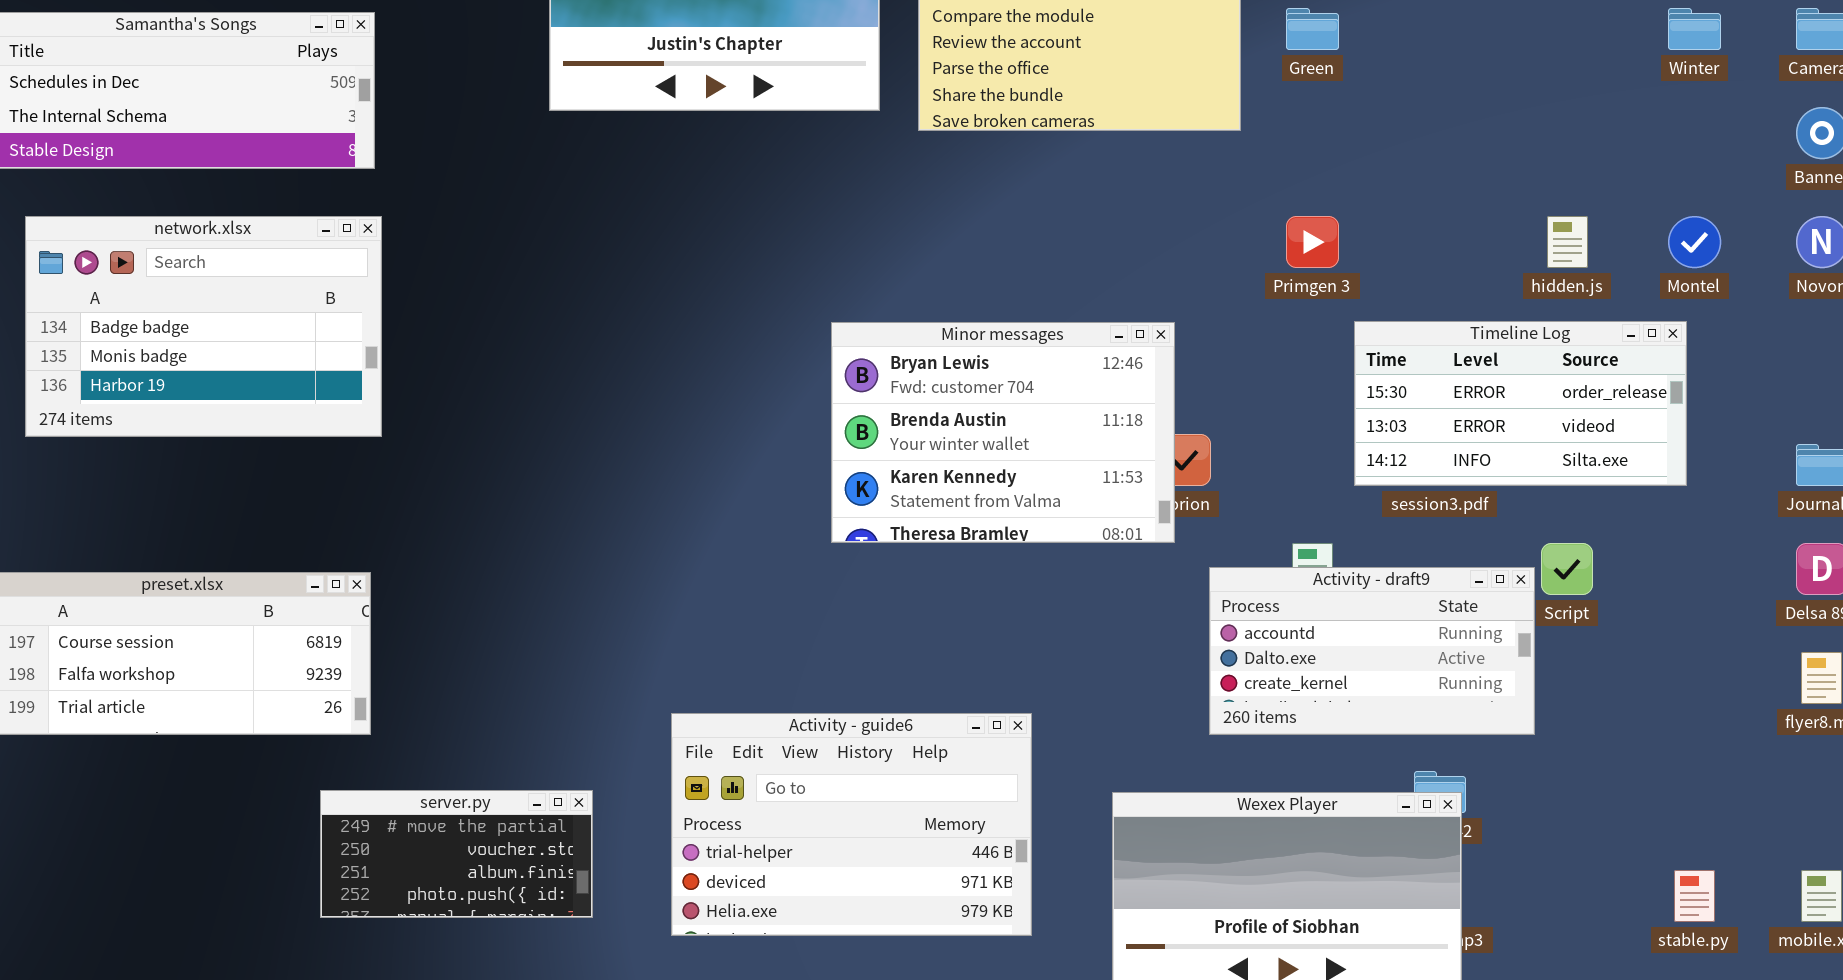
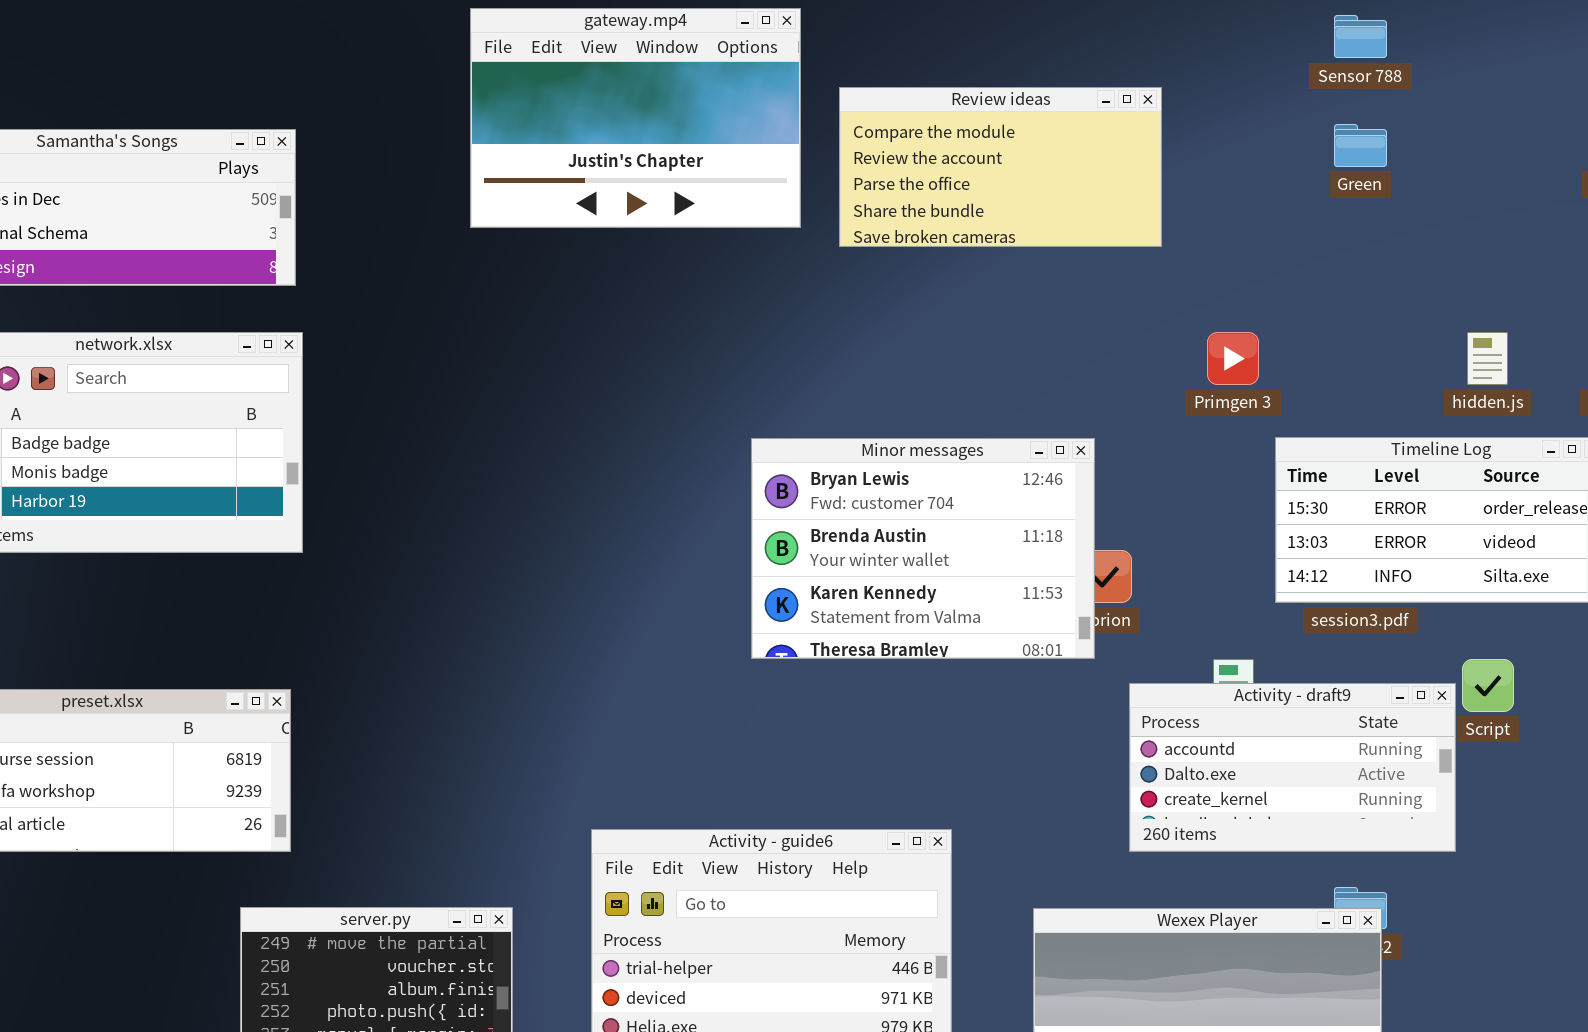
Green: [1286,8,1339,50] -> [1334,124,1387,167], moved

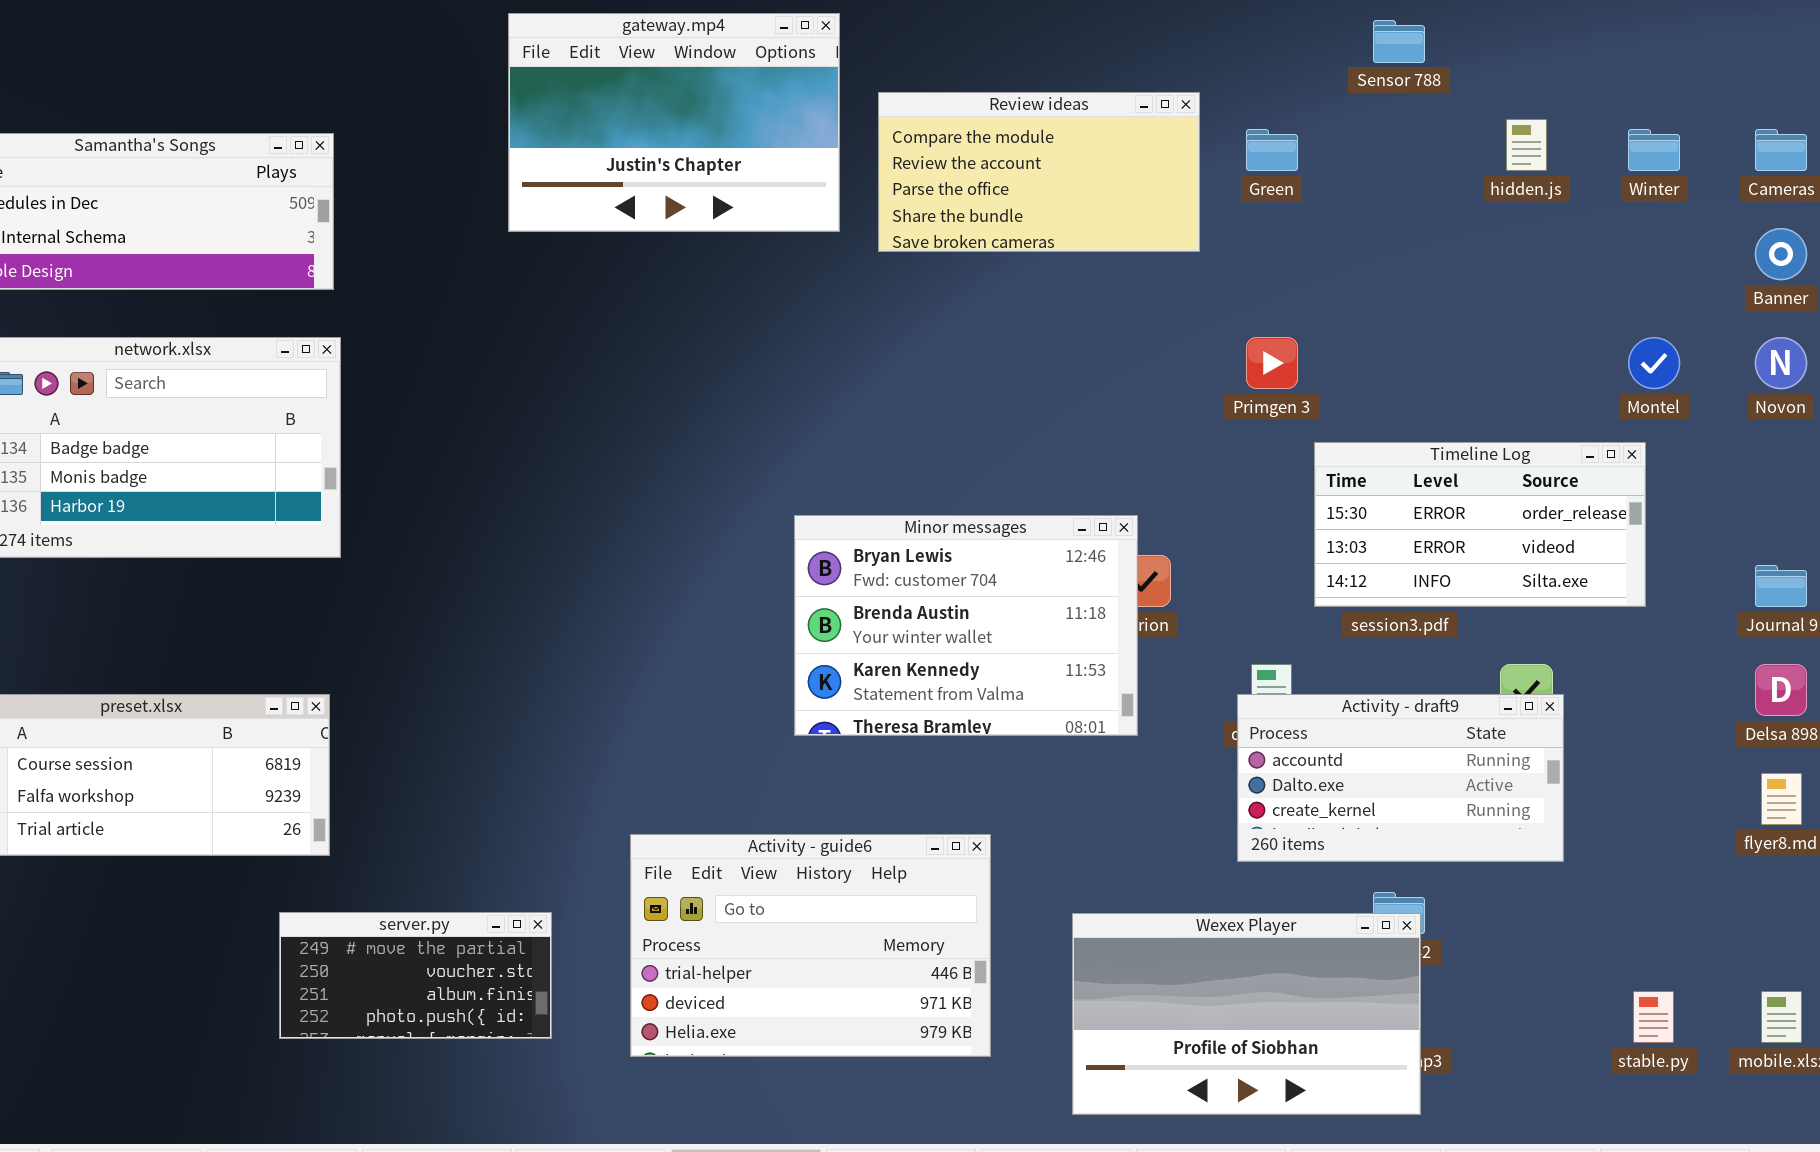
Green: [1334,124,1387,167] -> [1246,129,1298,171], moved
hidden.js: [1467,332,1508,385] -> [1506,119,1547,171], moved
Minor messages: [751,438,1095,659] -> [794,515,1138,736], moved
Activity - draft9: [1129,683,1456,852] -> [1237,694,1564,862], moved

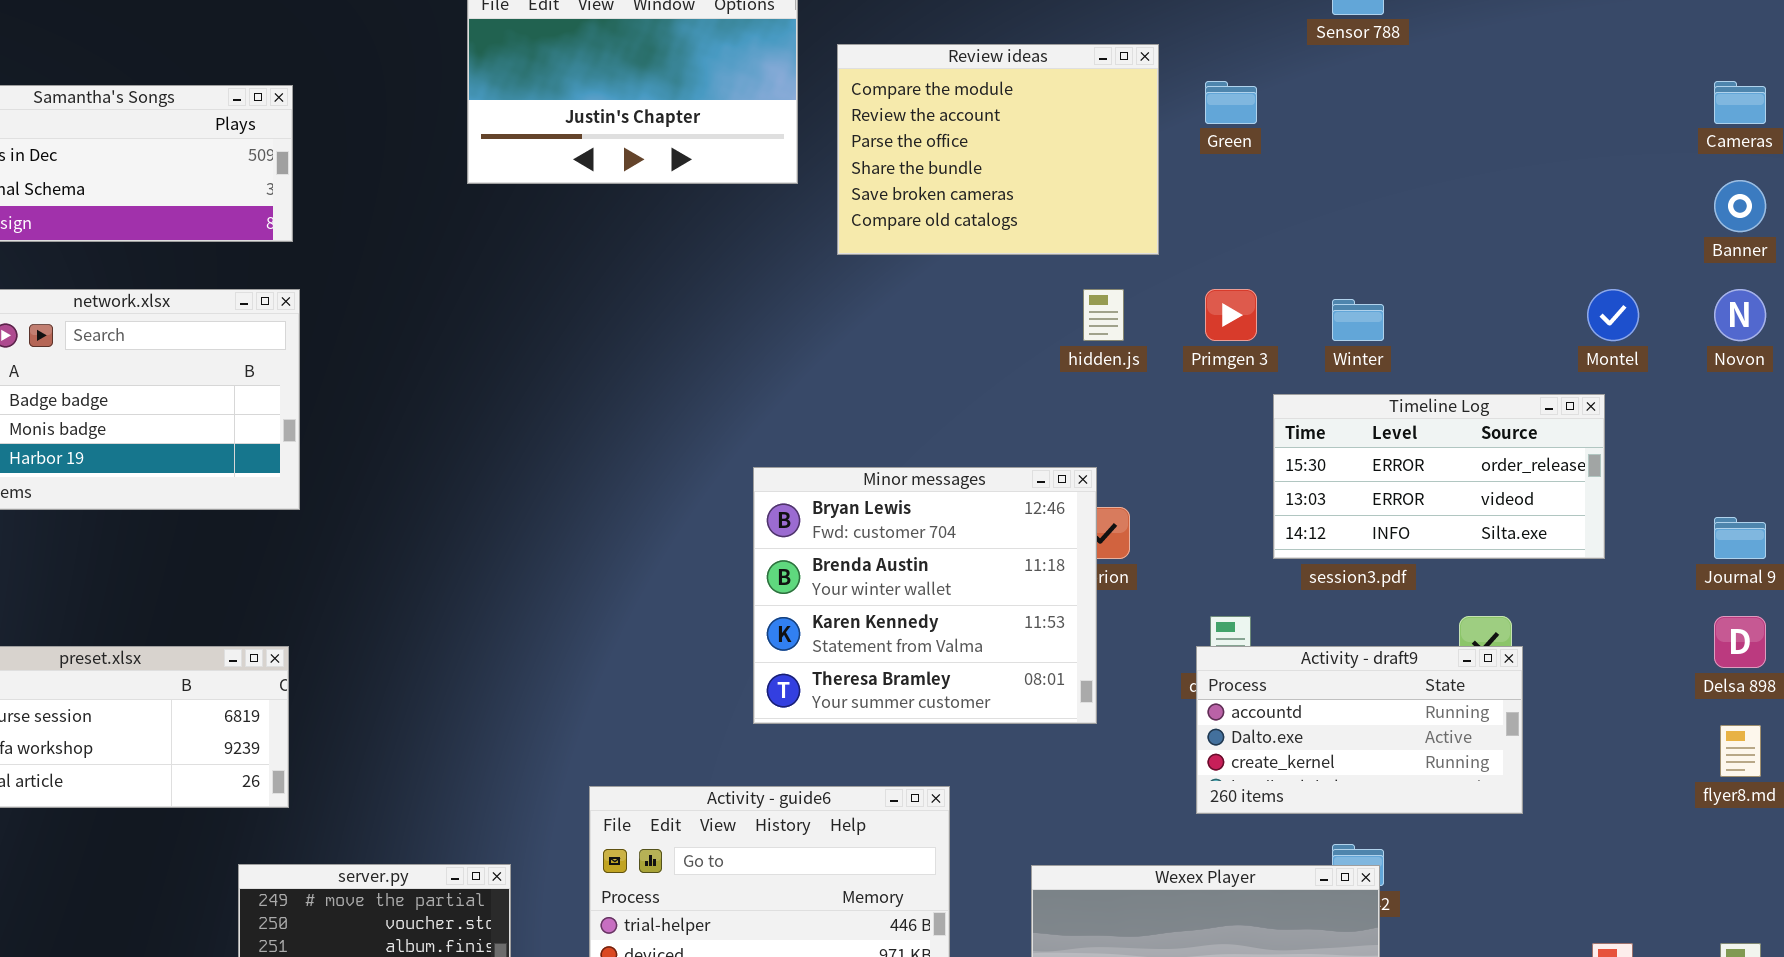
Review ideas: [878,92,1200,252] -> [837,44,1159,255], resized
hidden.js: [1506,119,1547,171] -> [1083,289,1124,341], moved
Winter: [1628,129,1680,171] -> [1332,299,1384,341], moved
Minor messages: [794,515,1138,736] -> [753,467,1097,724], resized

